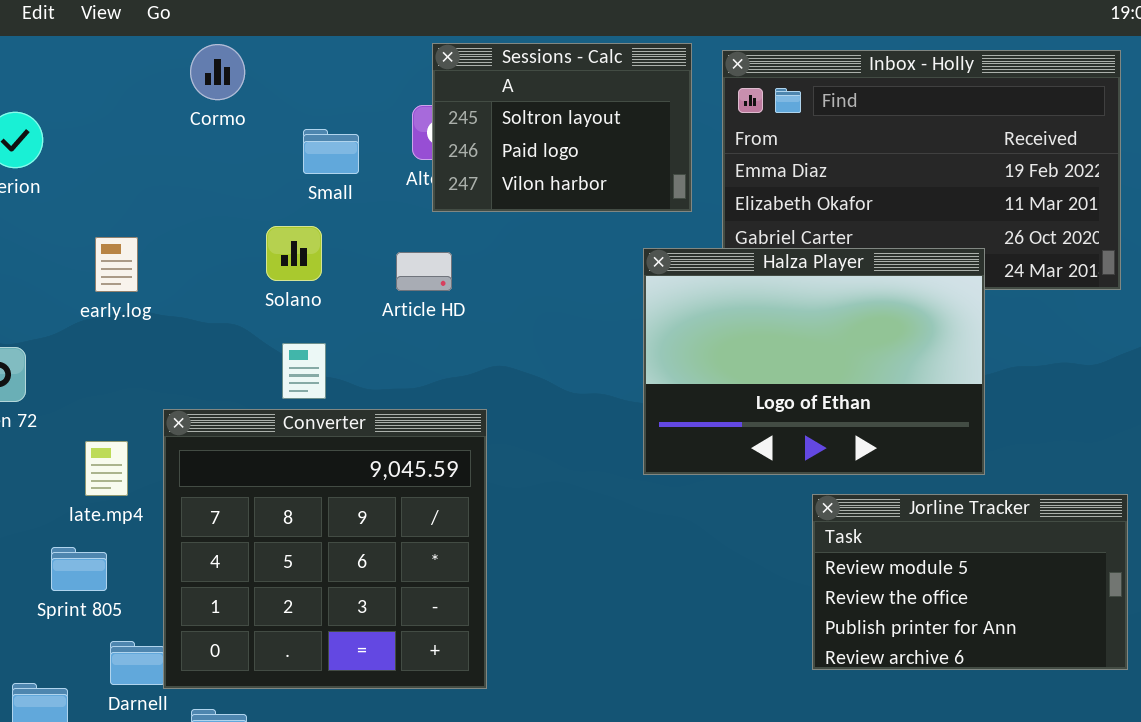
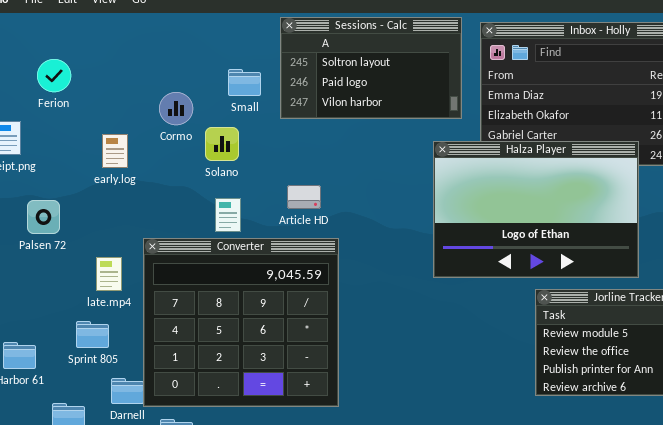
Sessions - Calc: [432,43,692,212] -> [280,17,462,119], resized
Cormo: [190,44,245,100] -> [159,92,193,125], moved
Article HD: [396,252,452,291] -> [287,185,321,209], moved

